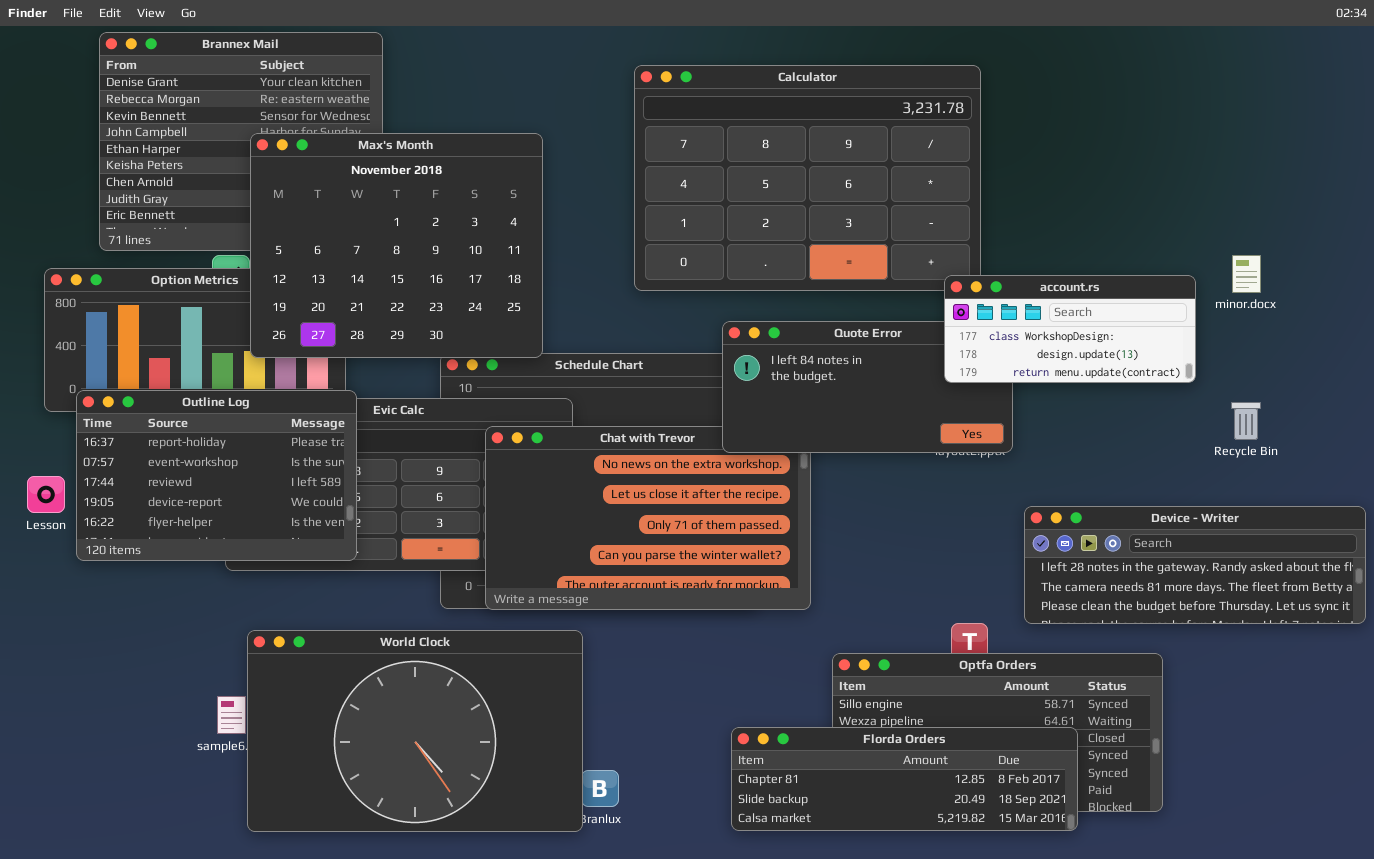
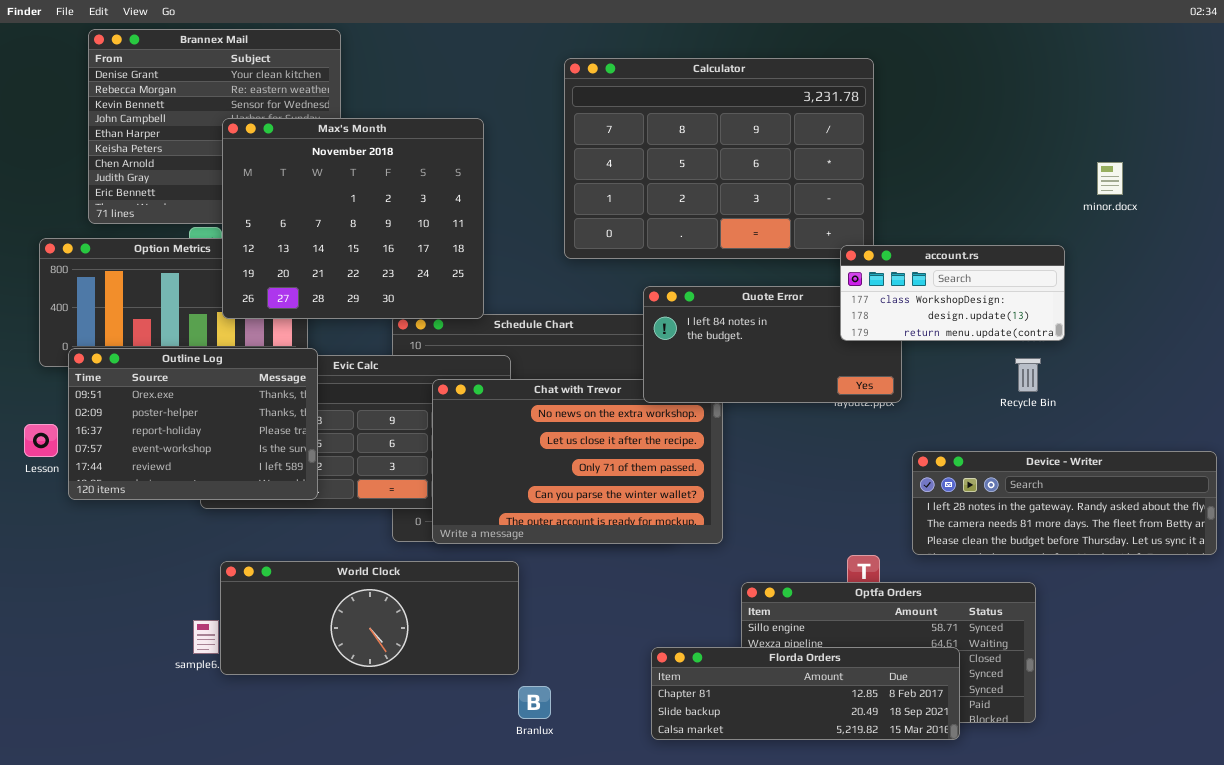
minor.docx: [1232,255,1261,293] -> [1097,162,1123,195], moved
Outline Log: [76,390,357,561] -> [68,348,318,500], scrolled up 2 rows
Recycle Bin: [1231,402,1261,440] -> [1015,358,1041,392], moved
World Clock: [247,630,583,832] -> [220,561,519,675], resized

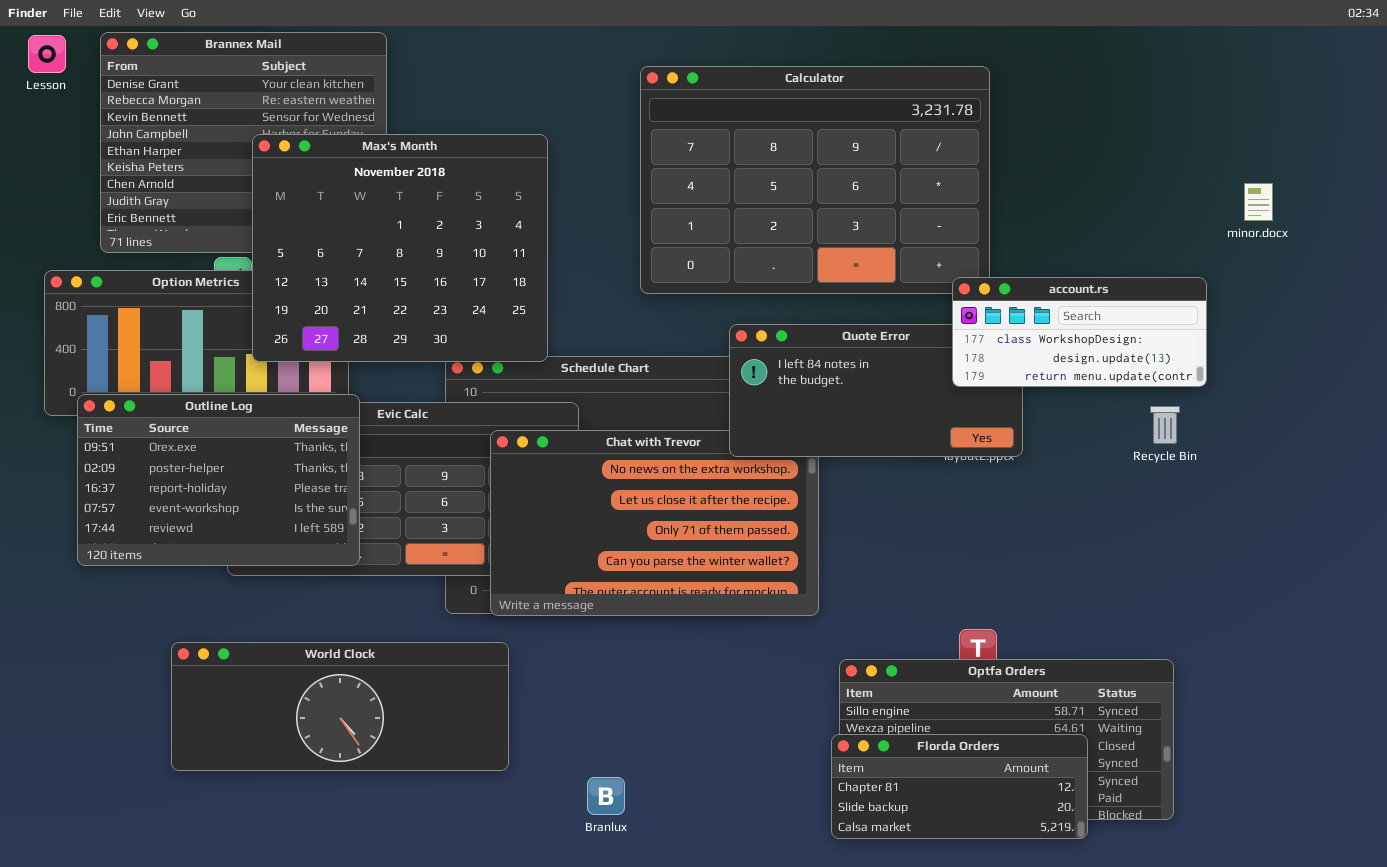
Lesson: [24,424,58,457] -> [28,35,66,73], moved
Device - Writer: [912,451,1217,555] -> none, closed
World Clock: [220,561,519,675] -> [171,642,509,771], moved
Florda Orders: [651,647,960,740] -> [831,734,1088,839], resized

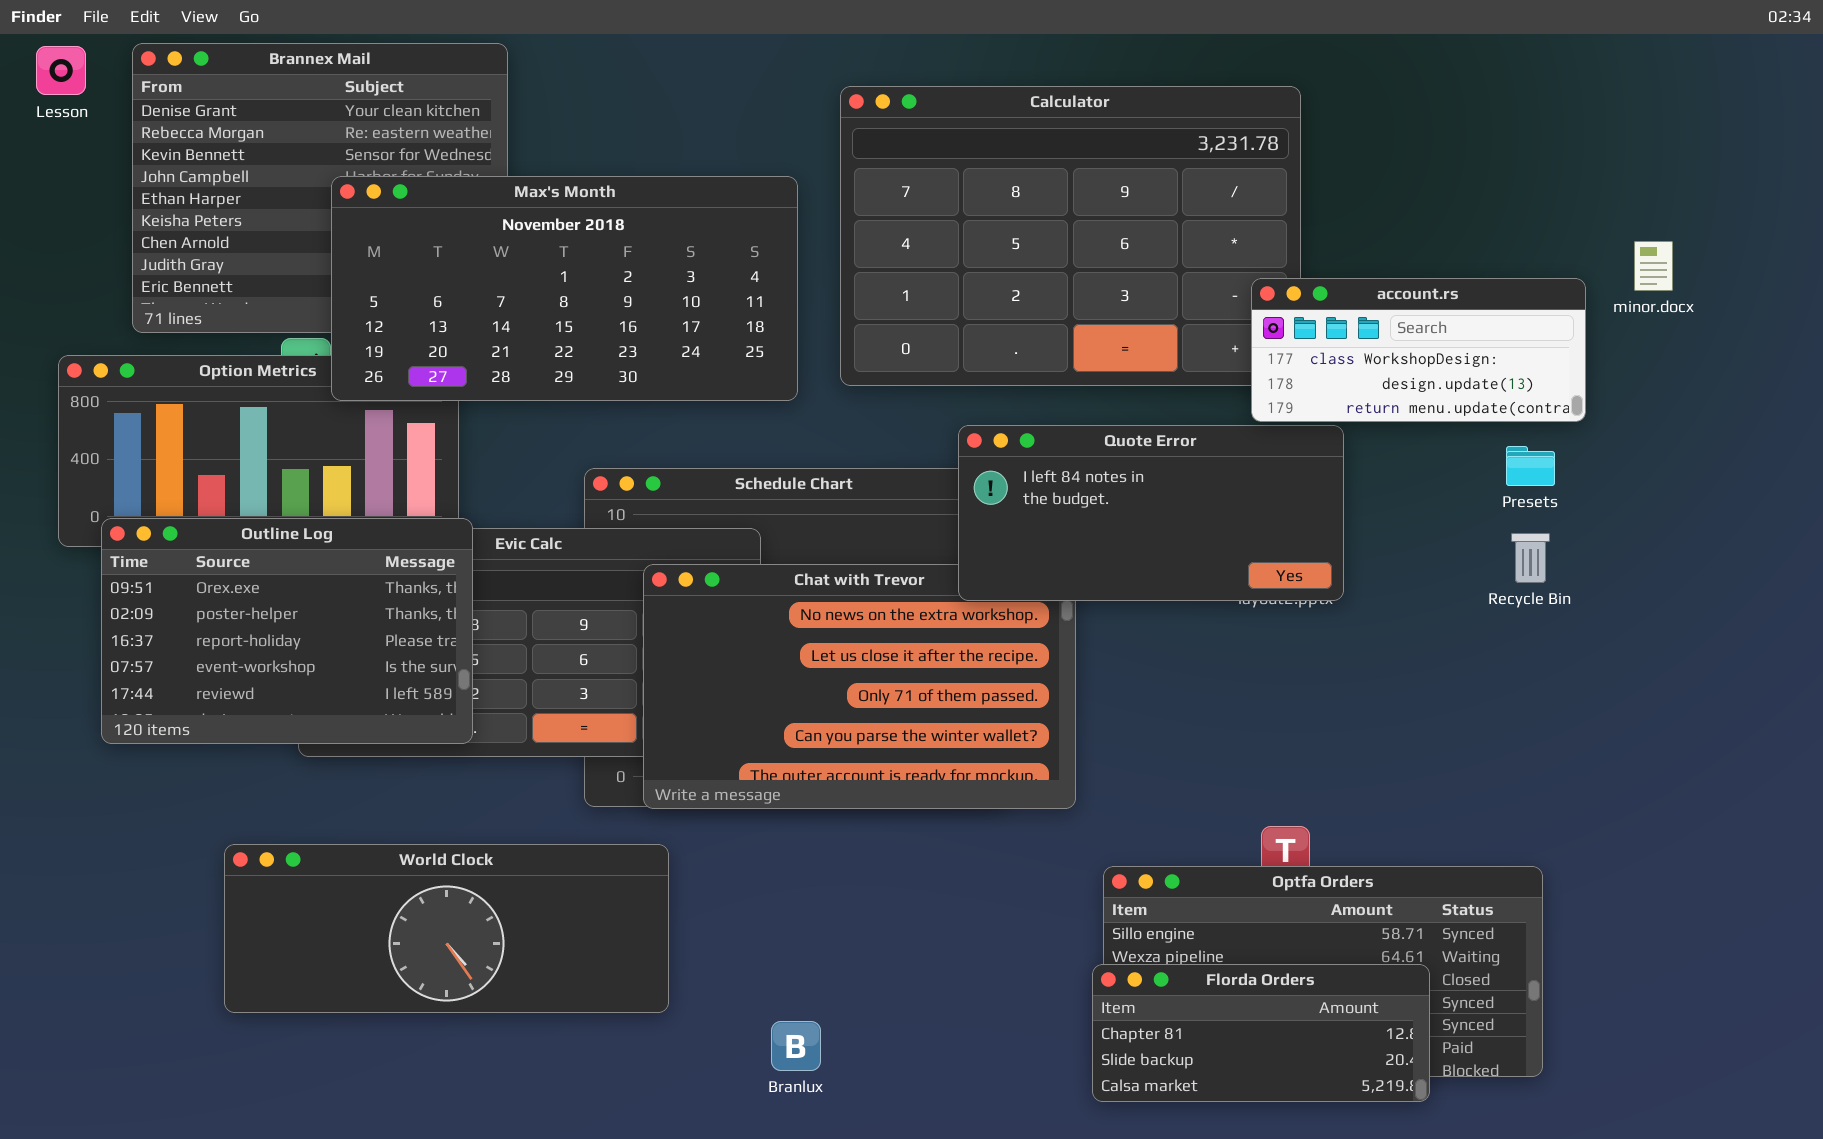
Max's Month: [252,134,548,362] -> [331,176,798,401], resized
account.rs: [952,277,1207,387] -> [1251,278,1586,422], moved

